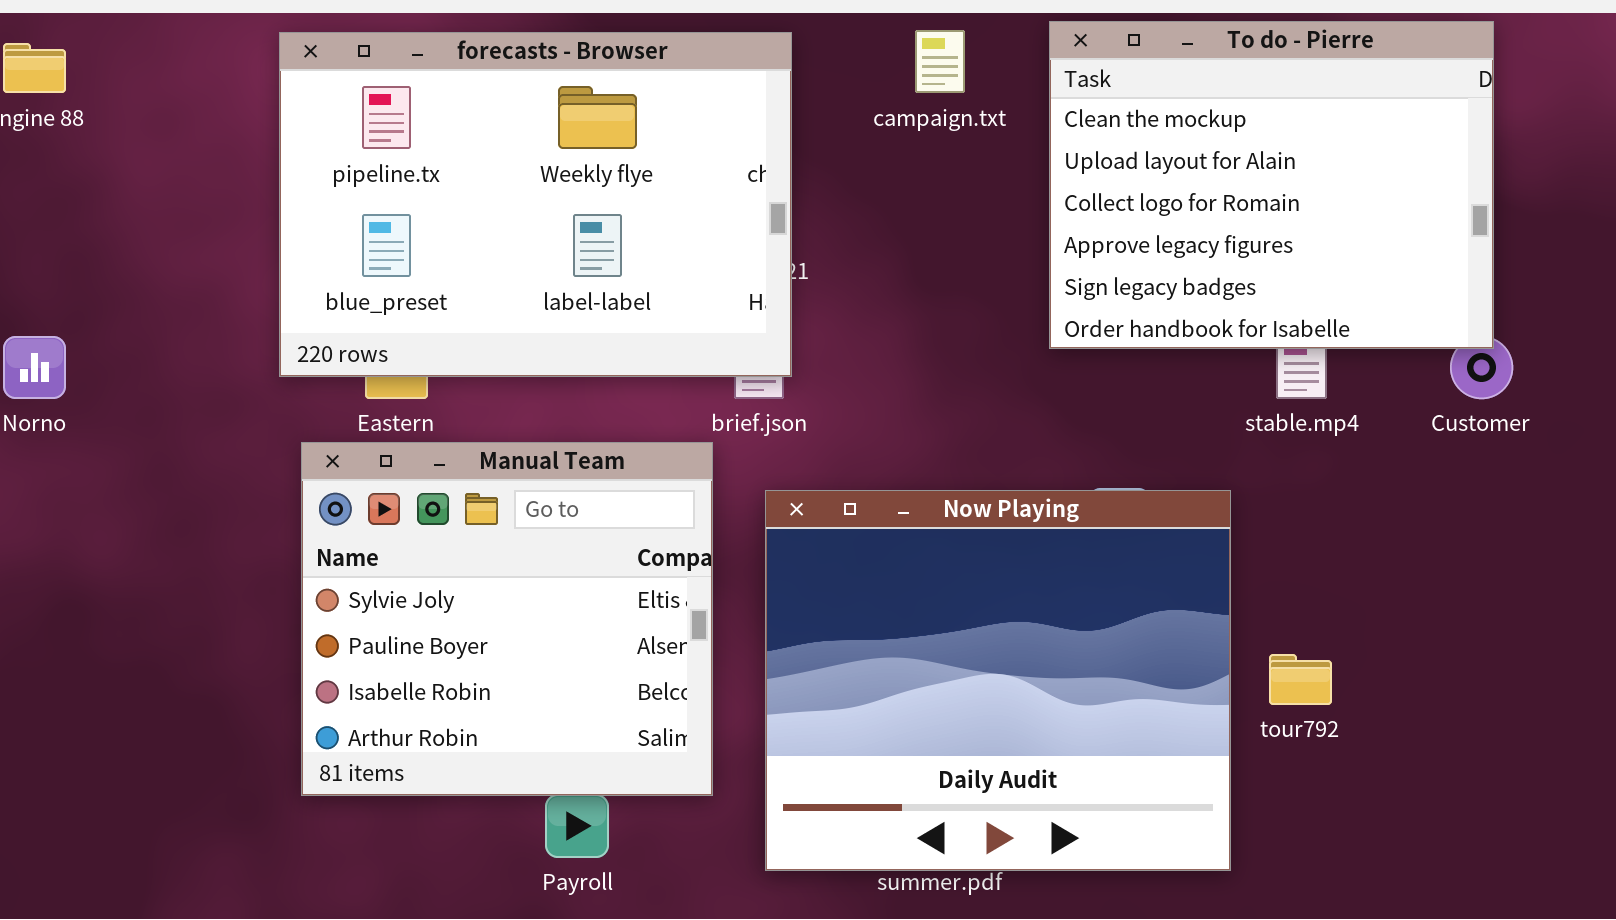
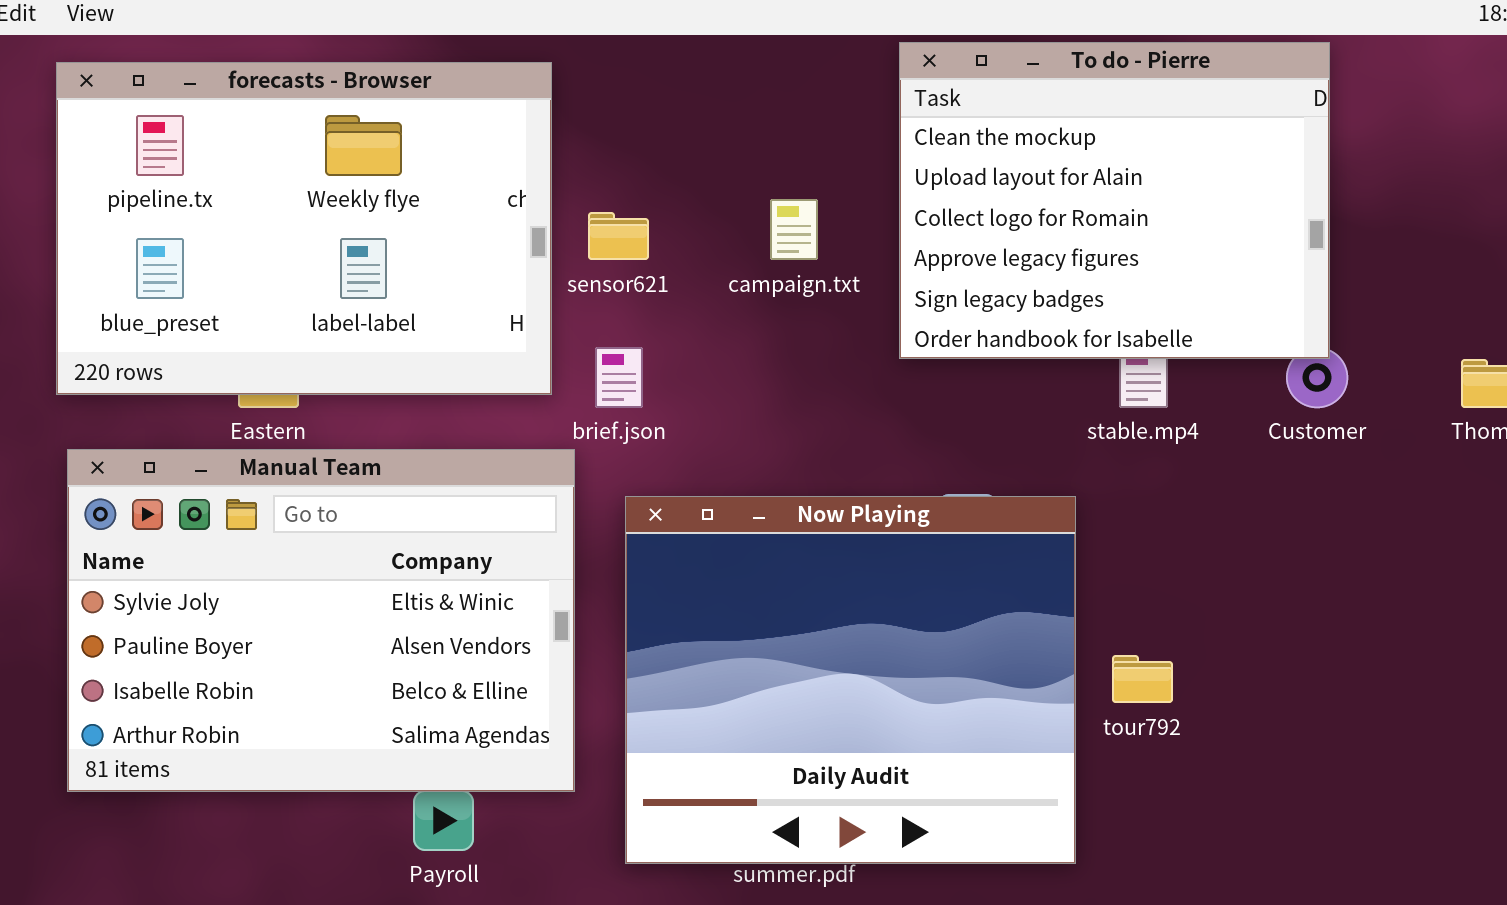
campaign.txt: [915,30,965,93] -> [770,199,818,260], moved
forecasts - Browser: [279,32,792,377] -> [56,62,552,395], moved
Manual Team: [301,442,713,796] -> [67,449,575,792], resized

